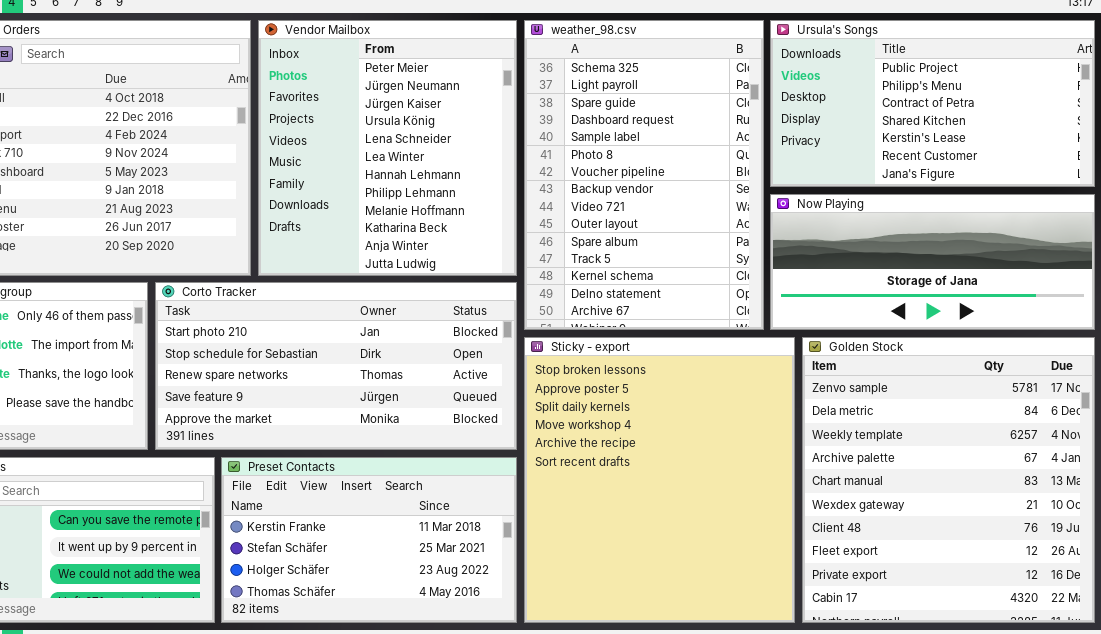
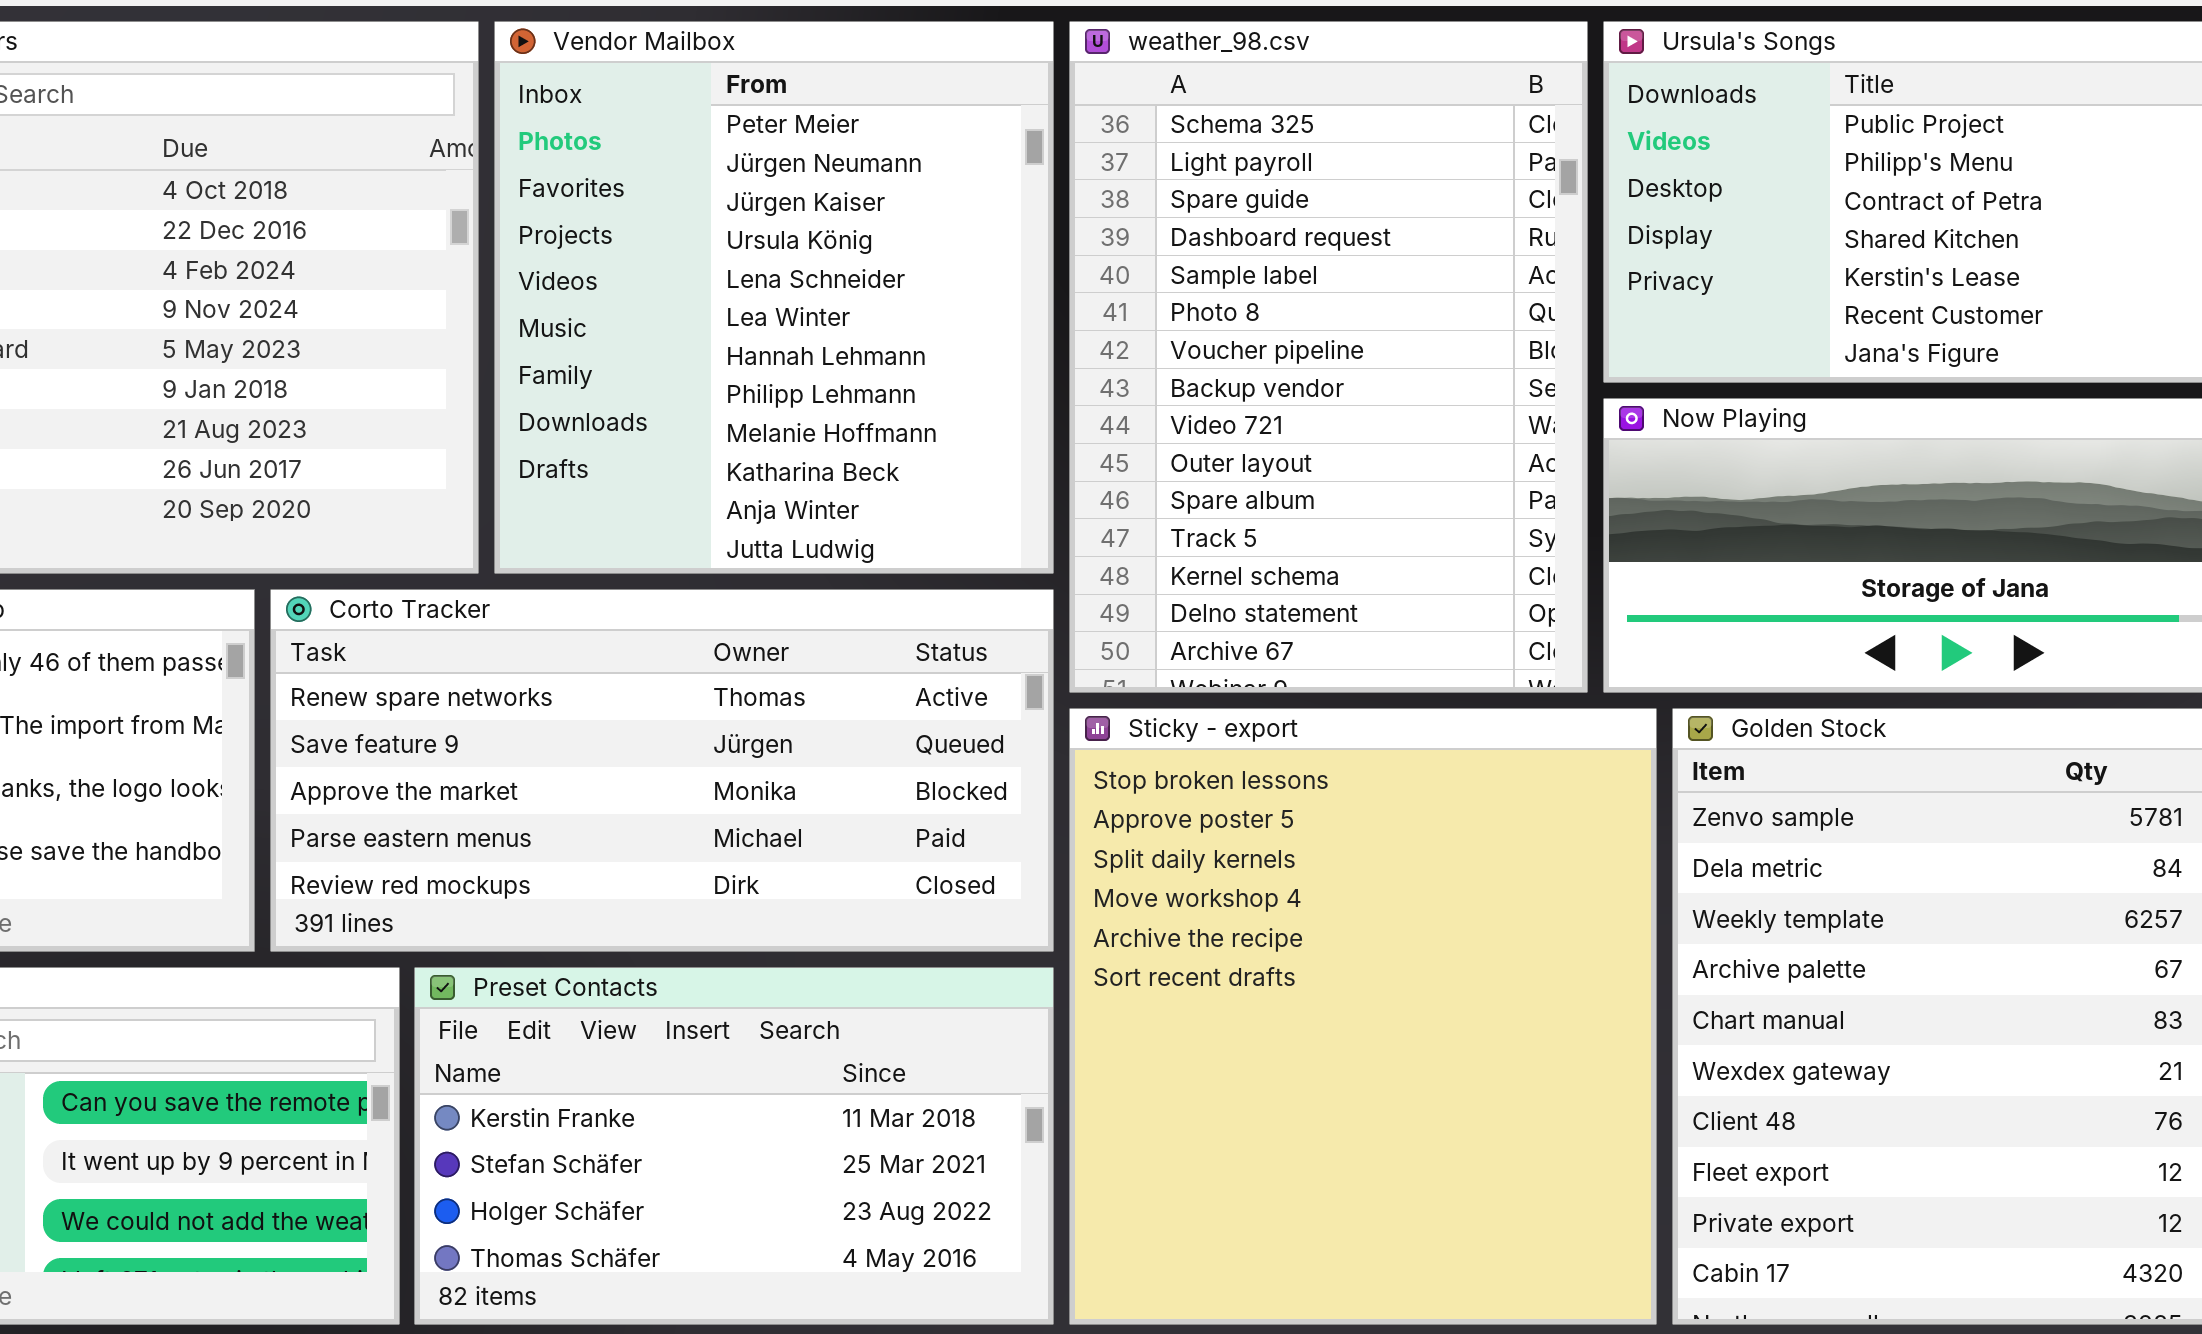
Corto Tracker: [155,282,517,450] -> [270,589,1054,952], scrolled down 2 rows

